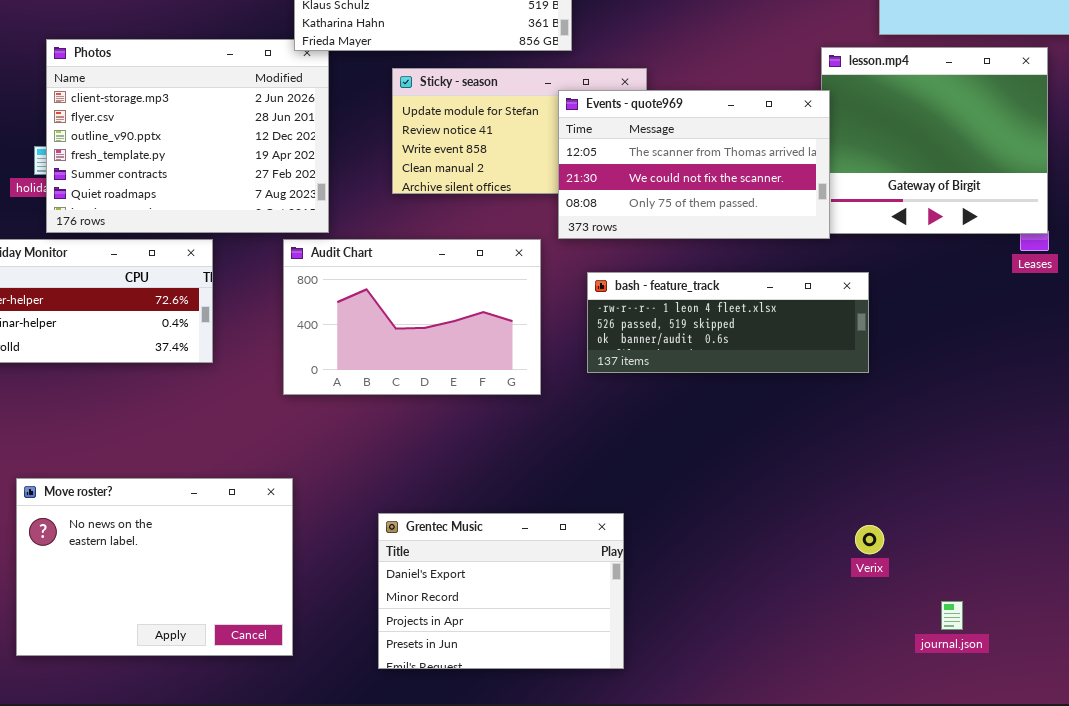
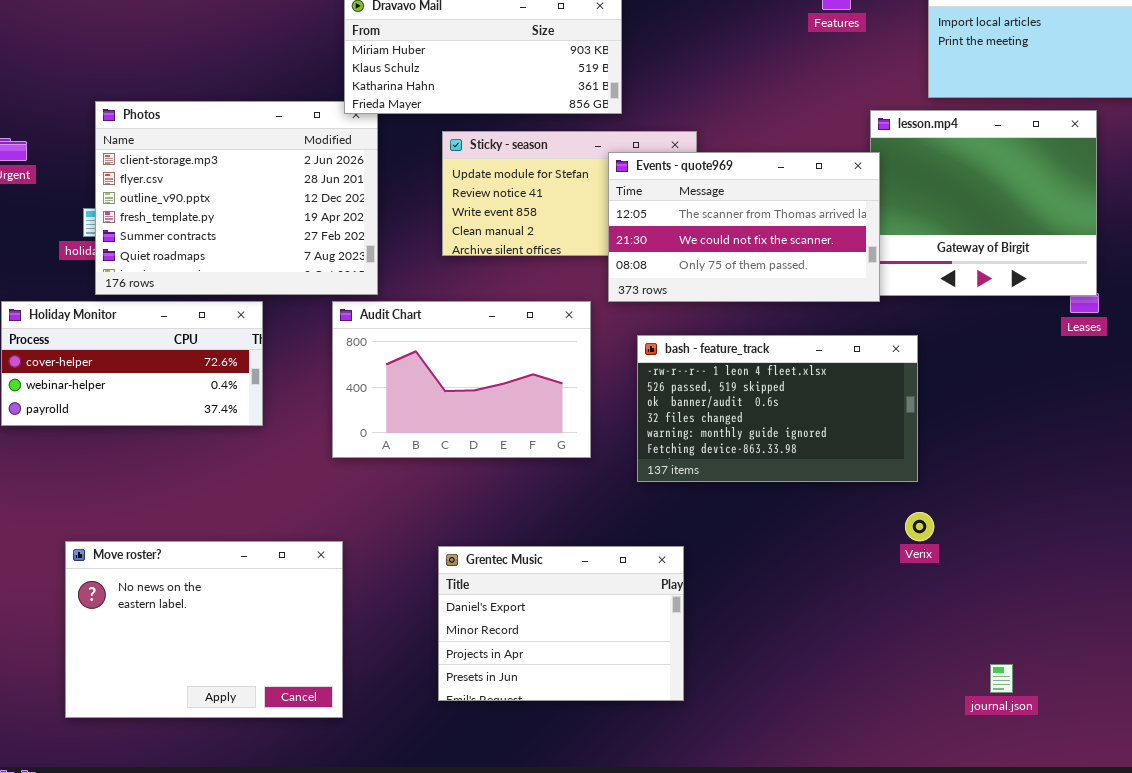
bash - feature_track: [587,272,869,373] -> [637,335,918,482], resized
Grentec Music: [378,513,624,669] -> [438,546,684,701], moved
Verix: [855,525,884,554] -> [905,512,934,541], moved

